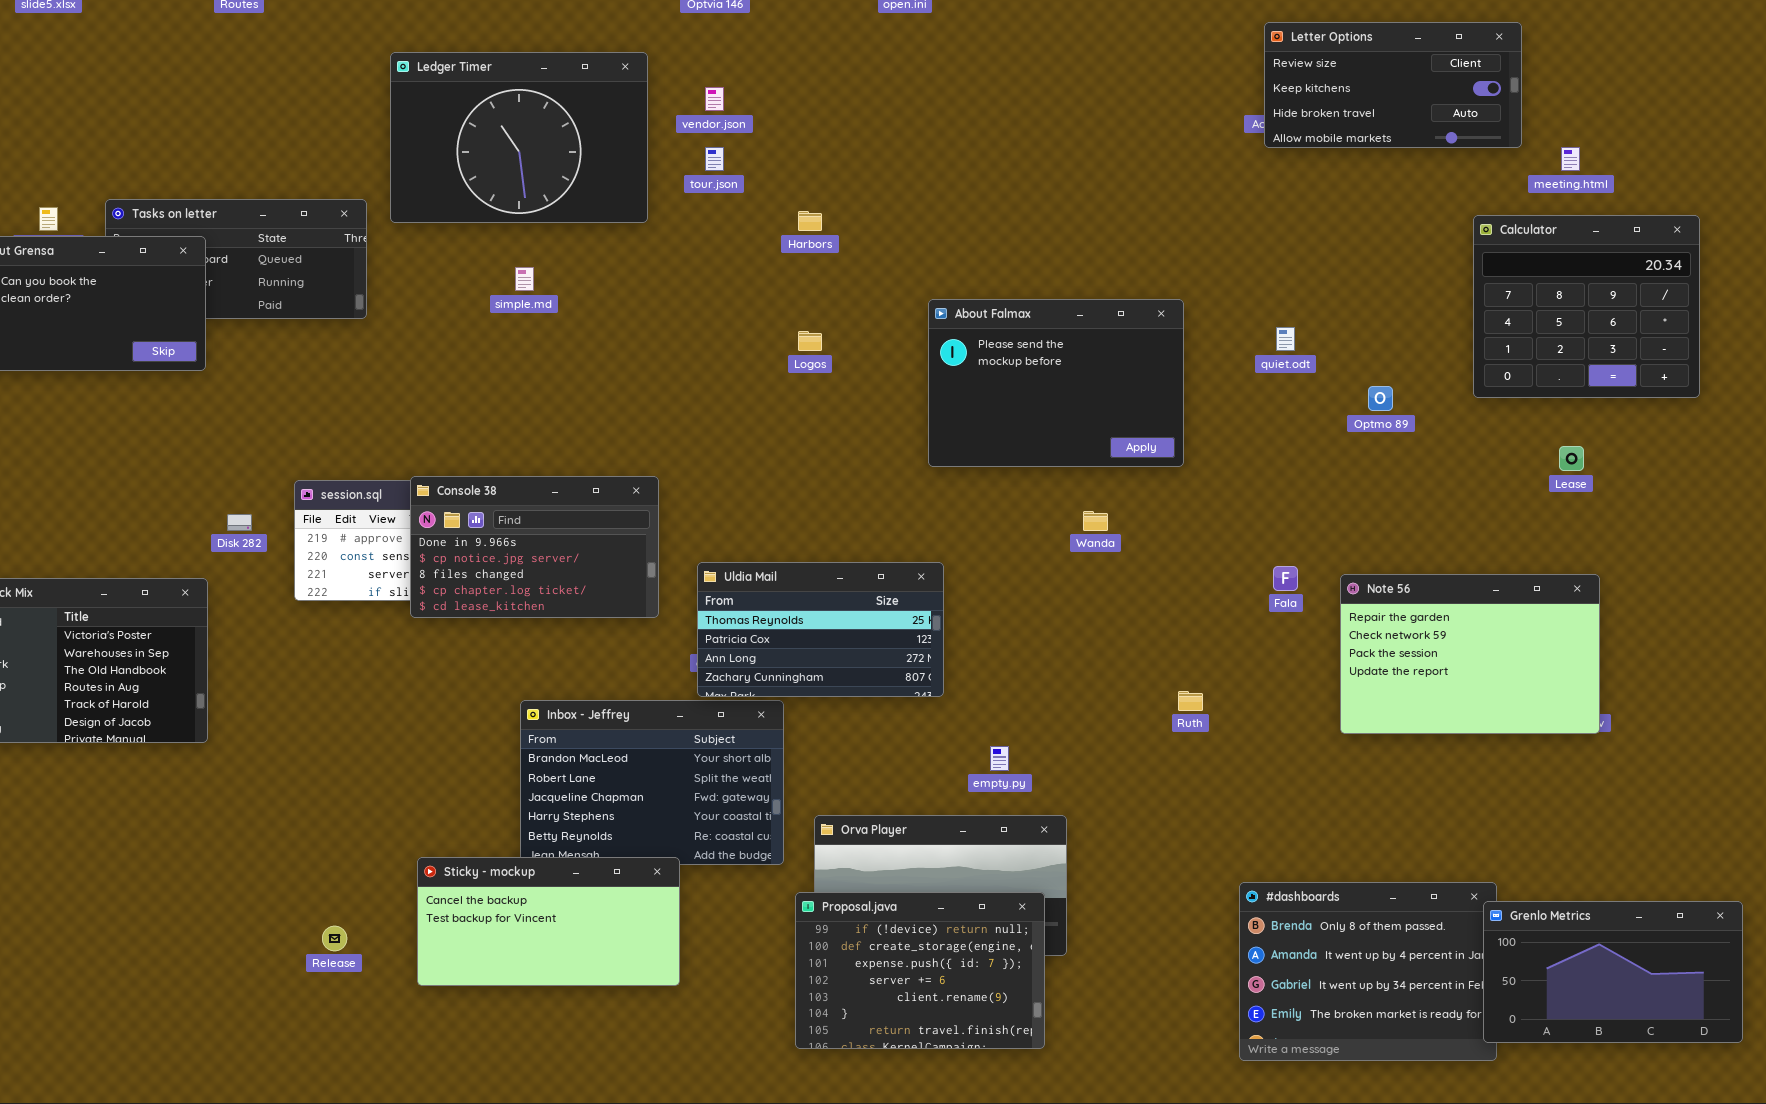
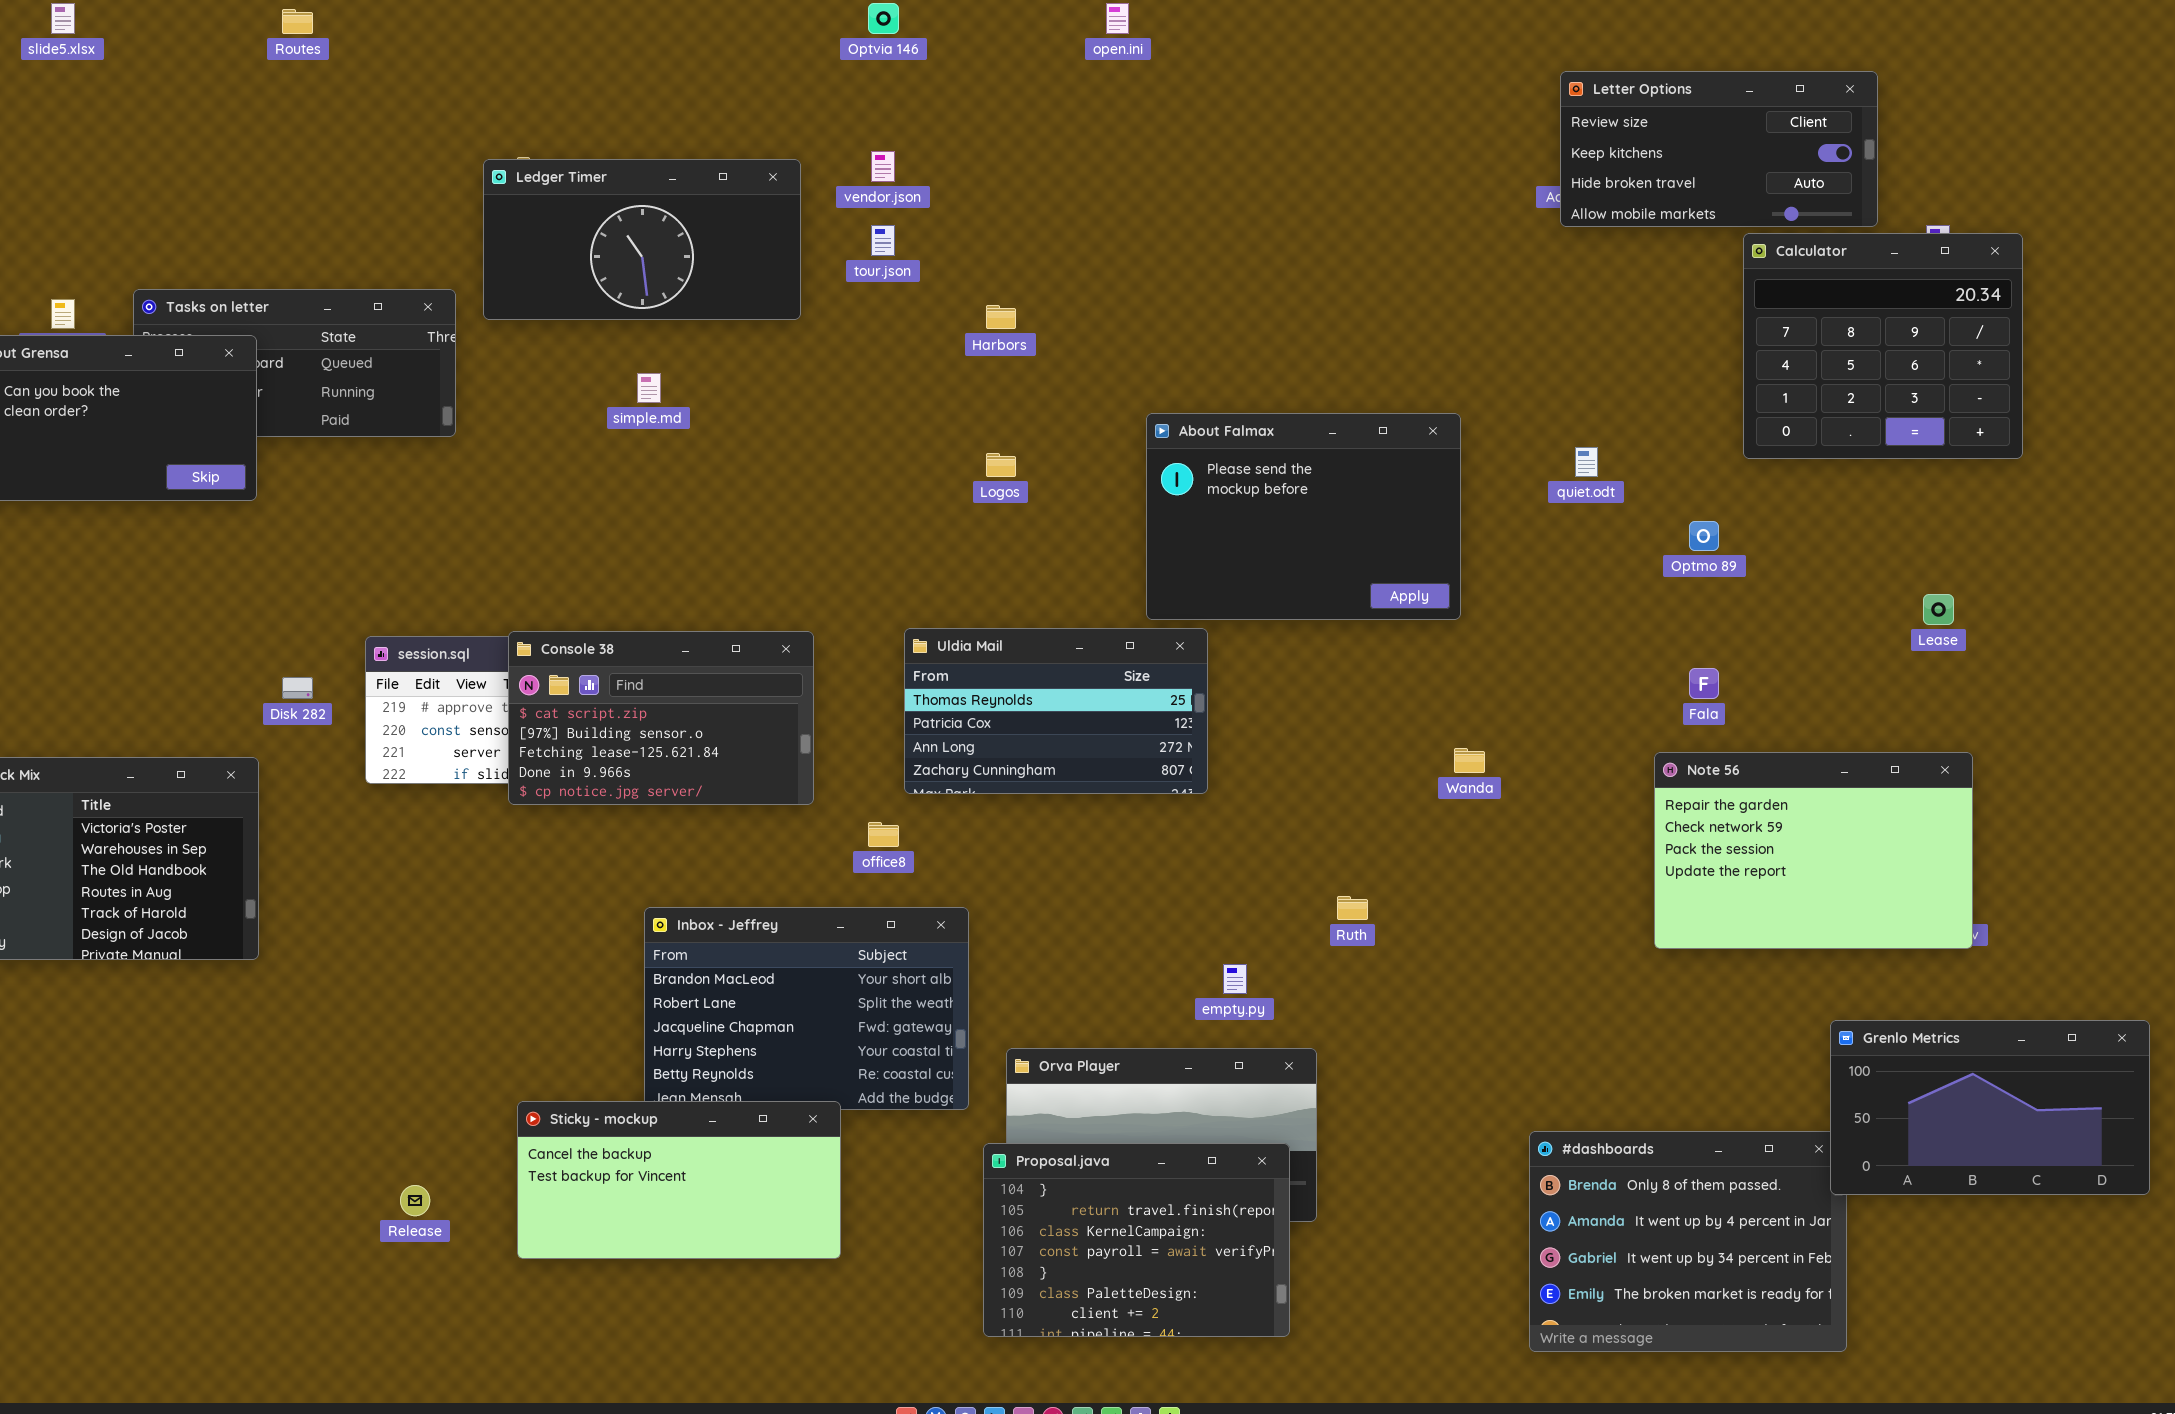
Ledger Timer: [390,52,648,223] -> [483,159,801,320], resized
Calculator: [1473,215,1700,398] -> [1743,233,2023,459], moved
Console 38: [410,476,659,618] -> [508,631,814,805], scrolled up 3 rows
Wanda: [1083,511,1108,531] -> [1454,748,1485,773], moved
Uldia Mail: [697,562,944,697] -> [904,628,1208,794], moved
Fala: [1273,566,1298,591] -> [1689,668,1719,699], moved
Ruth: [1178,691,1203,711] -> [1337,896,1368,920], moved
Proposal.java: [795,892,1045,1049] -> [983,1143,1290,1337], scrolled down 5 rows
Grenlo Metrics: [1483,901,1743,1043] -> [1830,1020,2150,1195], moved

